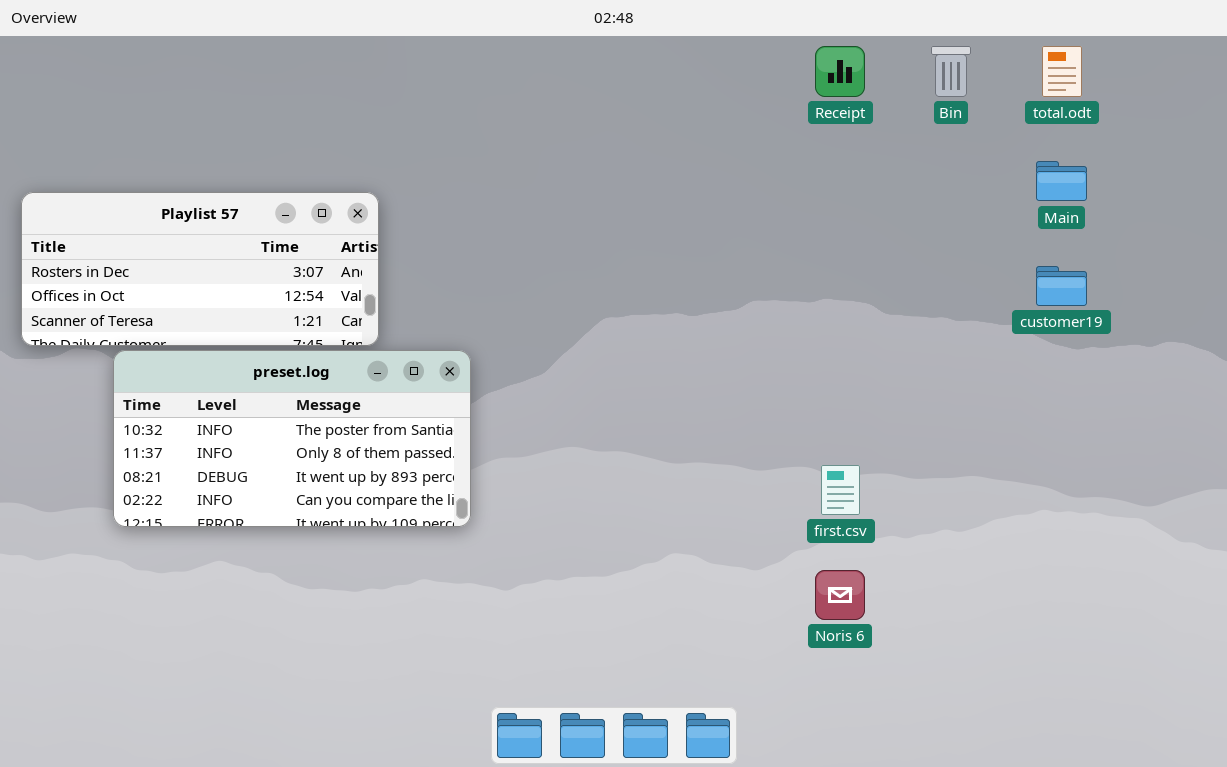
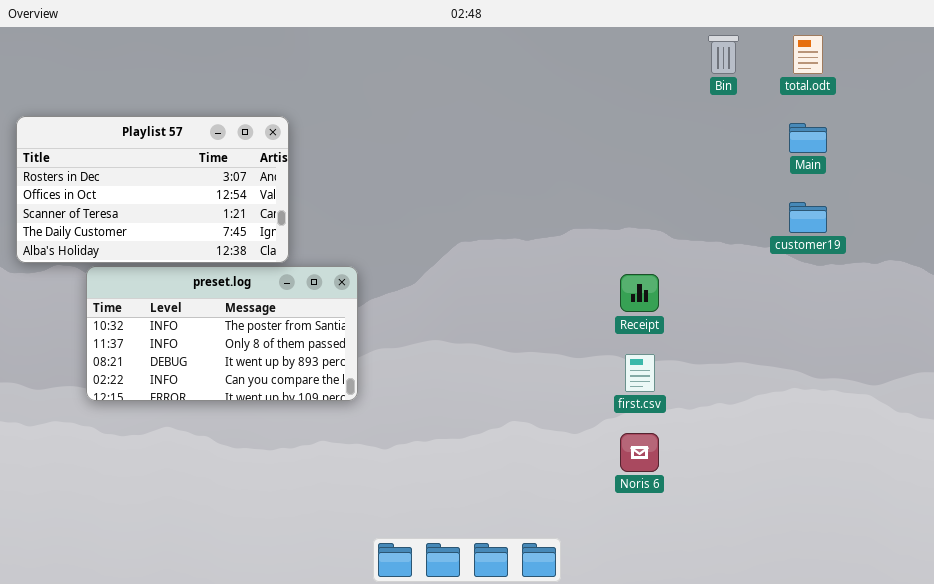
Receipt: [815,46,865,97] -> [620,274,659,312], moved
Playlist 57: [21,192,379,346] -> [16,116,289,263], resized

